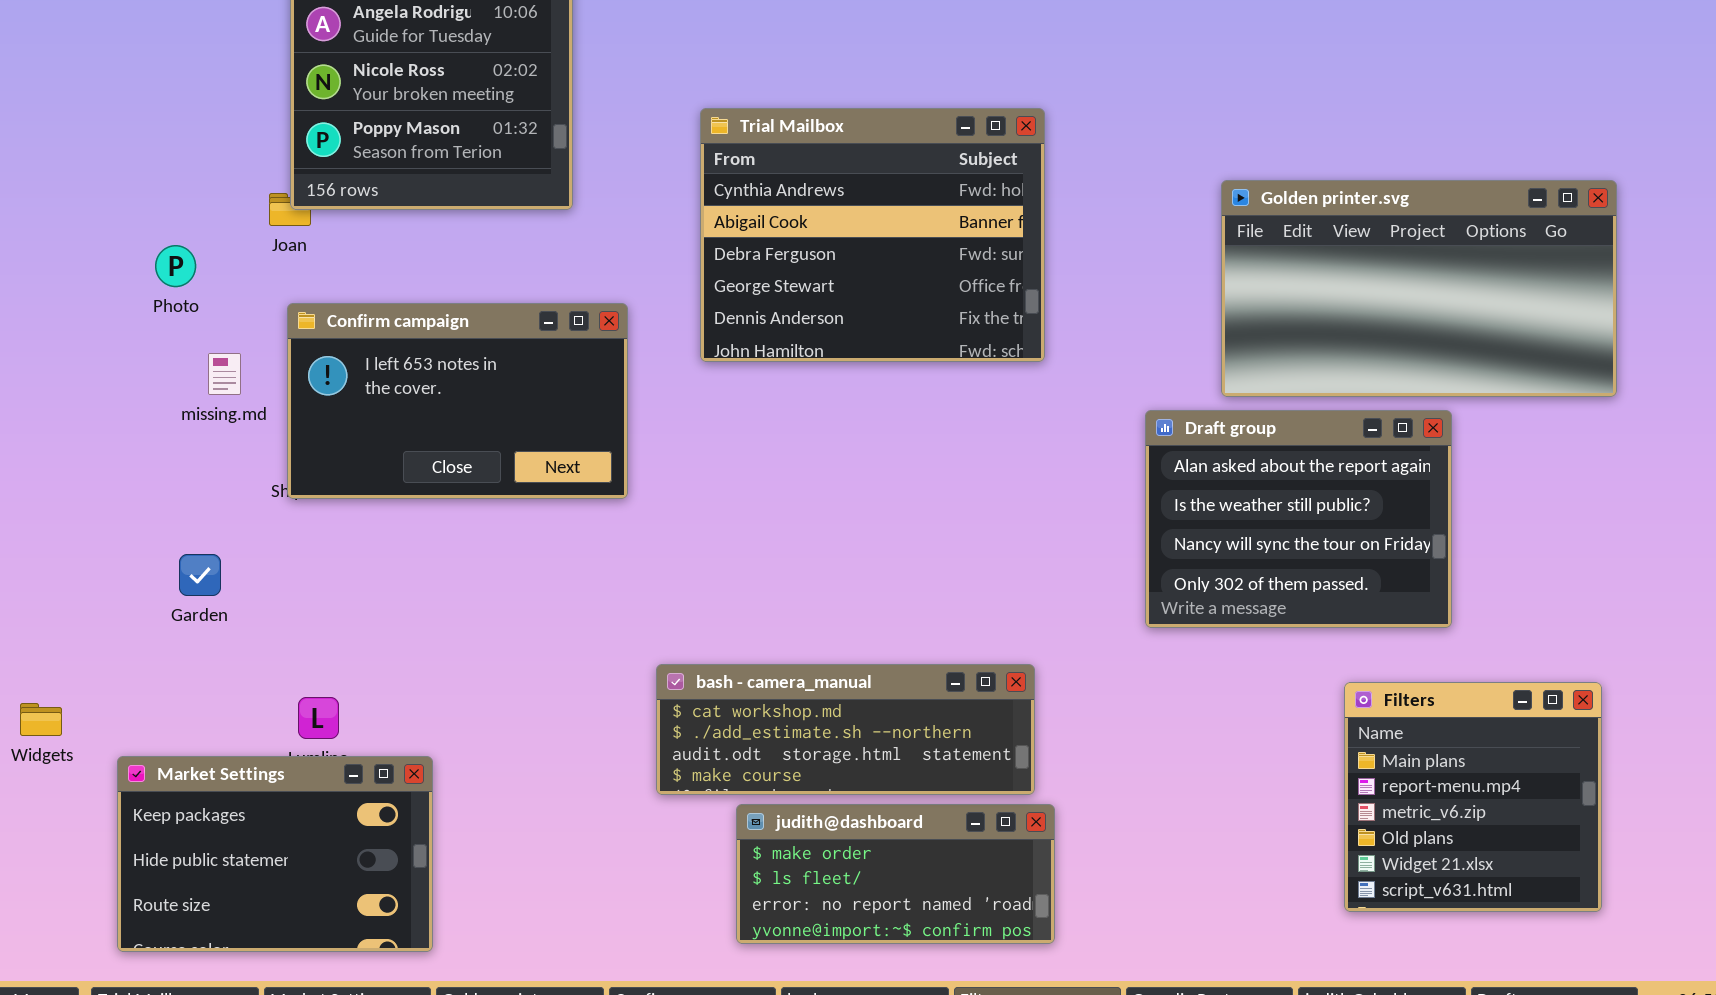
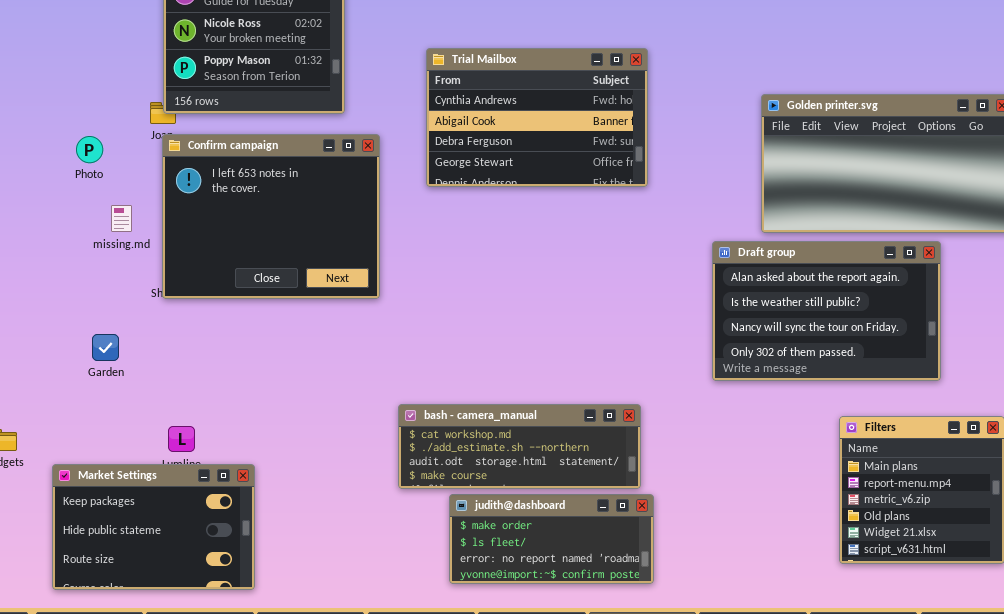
Trial Mailbox: [700,108,1045,362] -> [426,48,648,187], resized
Confirm campaign: [287,303,628,499] -> [162,134,380,299], resized
Draft group: [1145,410,1452,628] -> [712,241,941,381], resized

